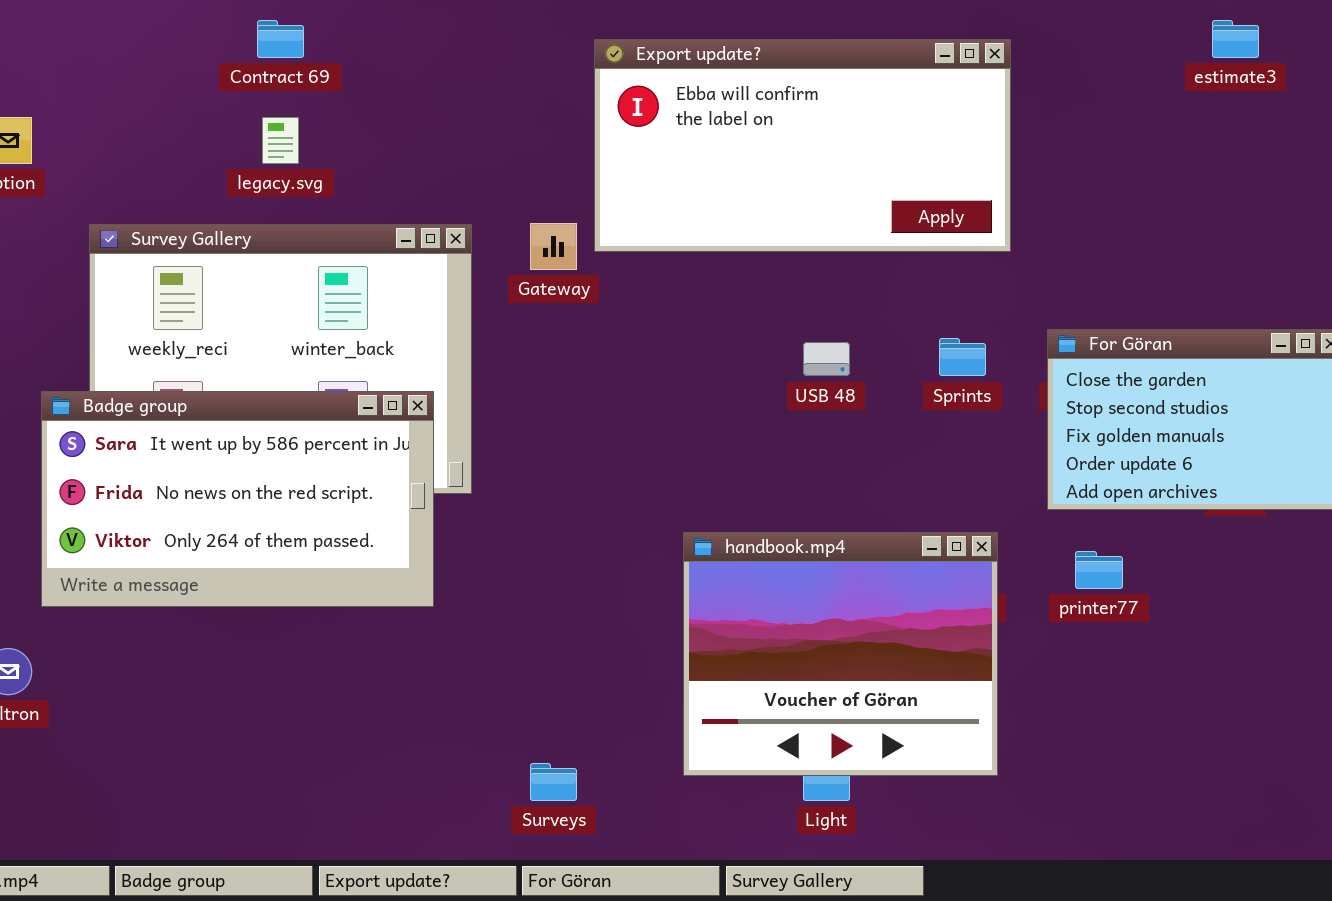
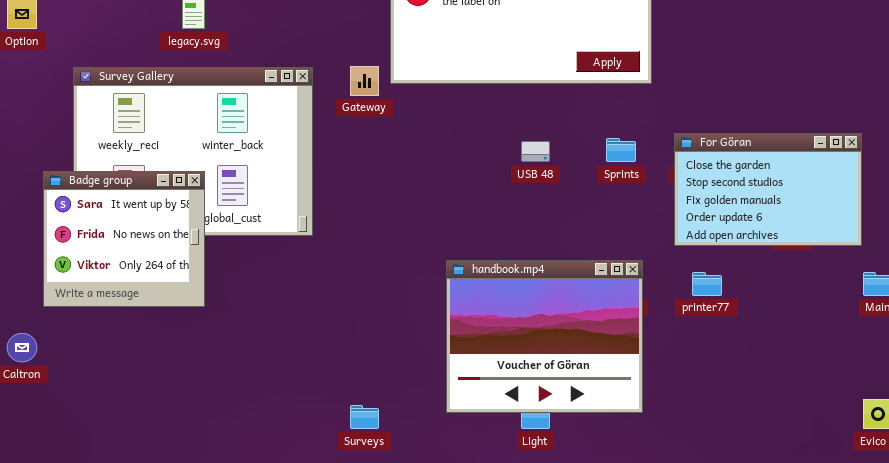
Badge group: [41,391,434,607] -> [43,171,205,307], resized

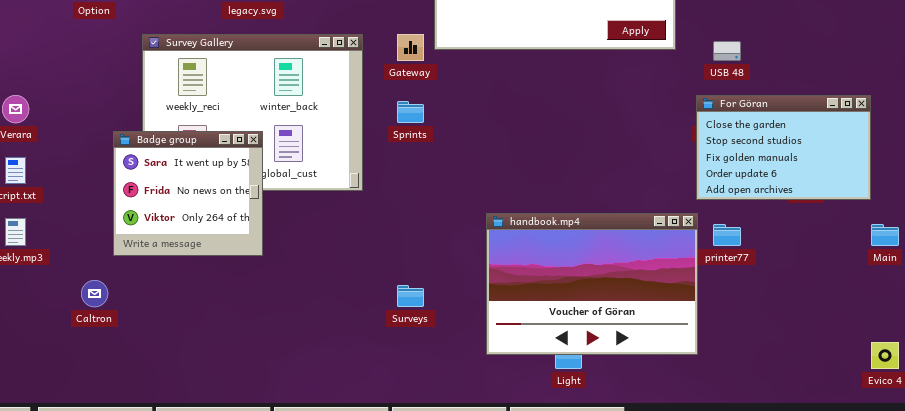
Sprints: [606,138,636,162] -> [397,101,424,123], moved
USB 48: [521,141,550,162] -> [713,41,741,61], moved
handbook.mp4: [446,260,643,413] -> [486,213,698,355], resized
Surveys: [350,405,379,429] -> [397,285,424,307], moved

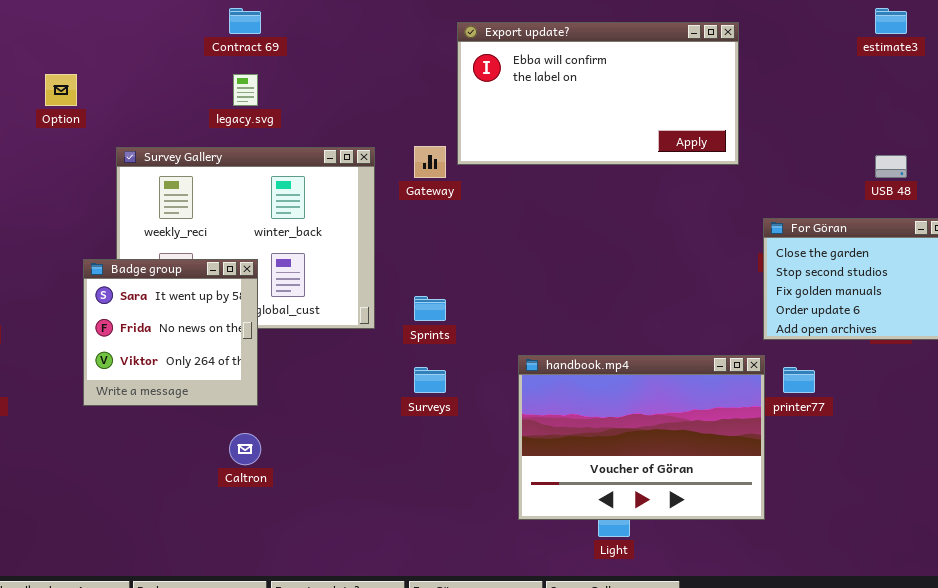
USB 48: [713,41,741,61] -> [875,155,907,178], moved
Sprints: [397,101,424,123] -> [414,296,446,321], moved
Caltron: [81,280,108,307] -> [229,433,261,465], moved
Surveys: [397,285,424,307] -> [414,367,446,393], moved

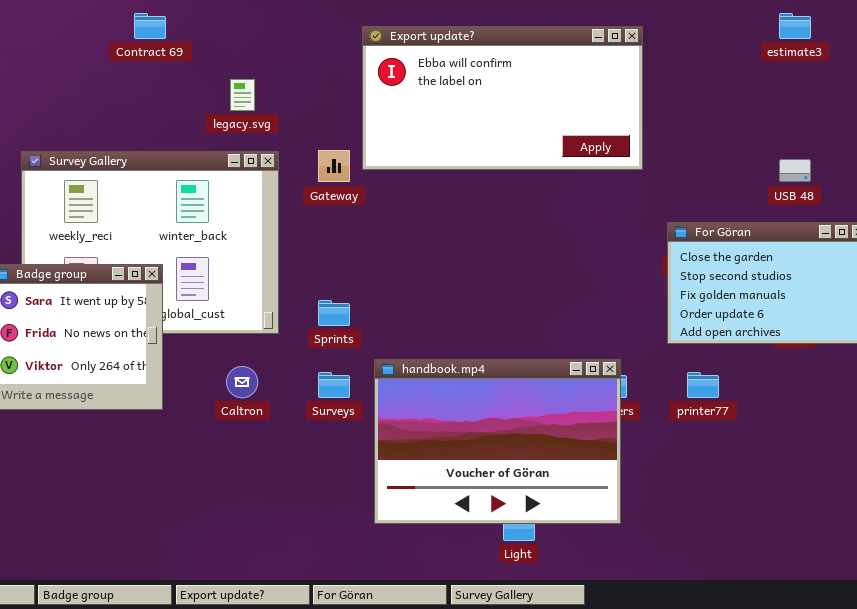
legacy.svg: [233,74,258,106] -> [230,79,255,111], moved
handbook.mp4: [518,355,765,520] -> [374,359,621,524], moved
Caltron: [229,433,261,465] -> [226,366,258,398], moved

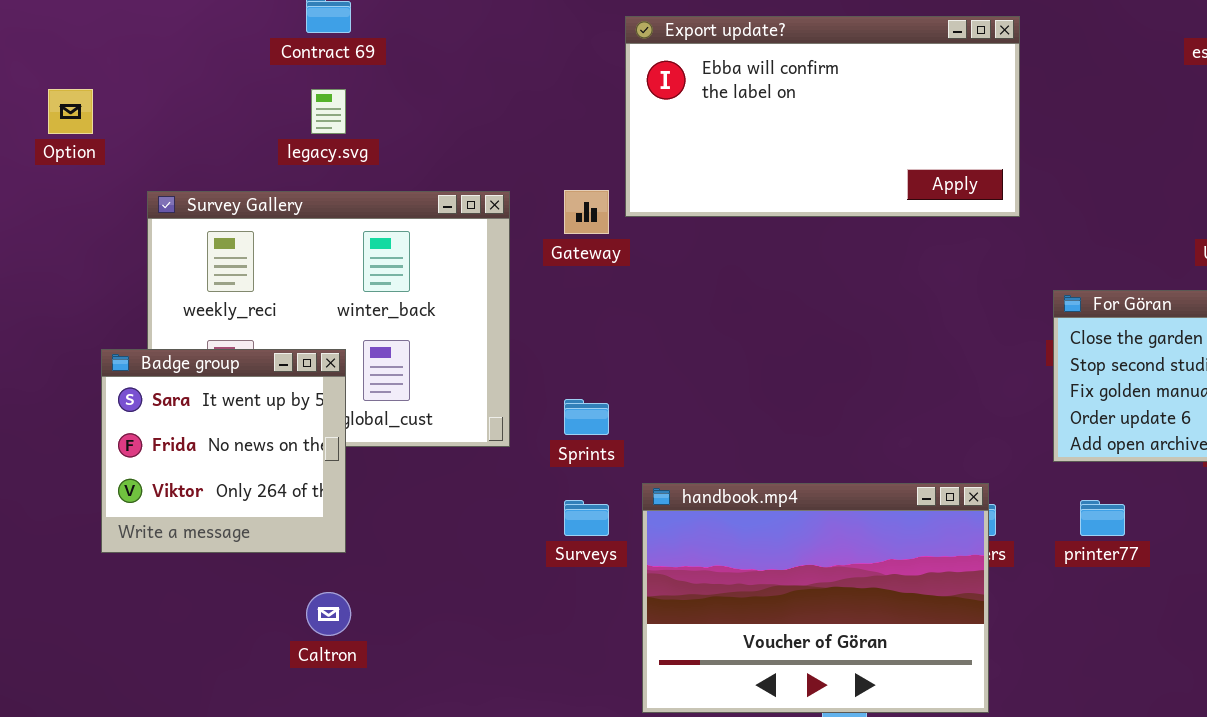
legacy.svg: [230,79,255,111] -> [311,89,346,134], moved
Caltron: [226,366,258,398] -> [306,592,351,636], moved

